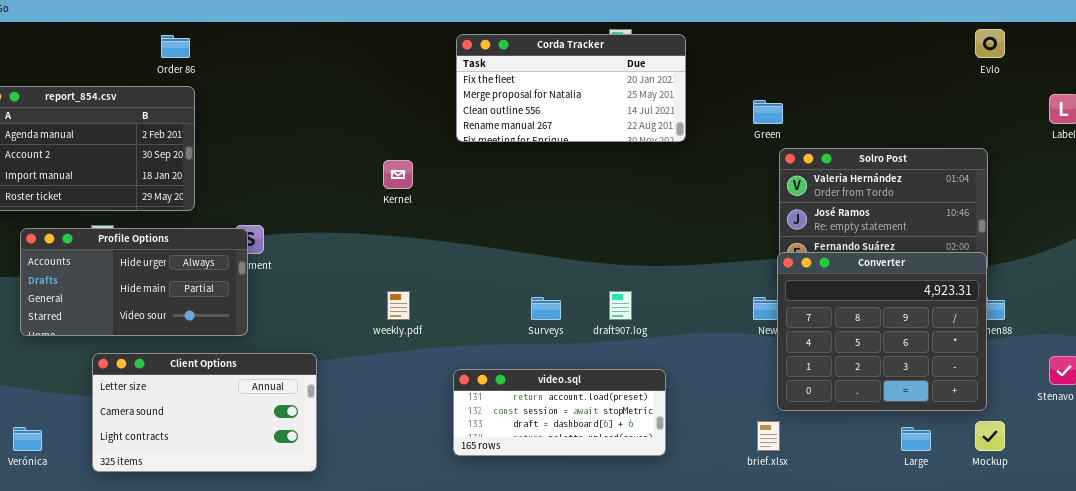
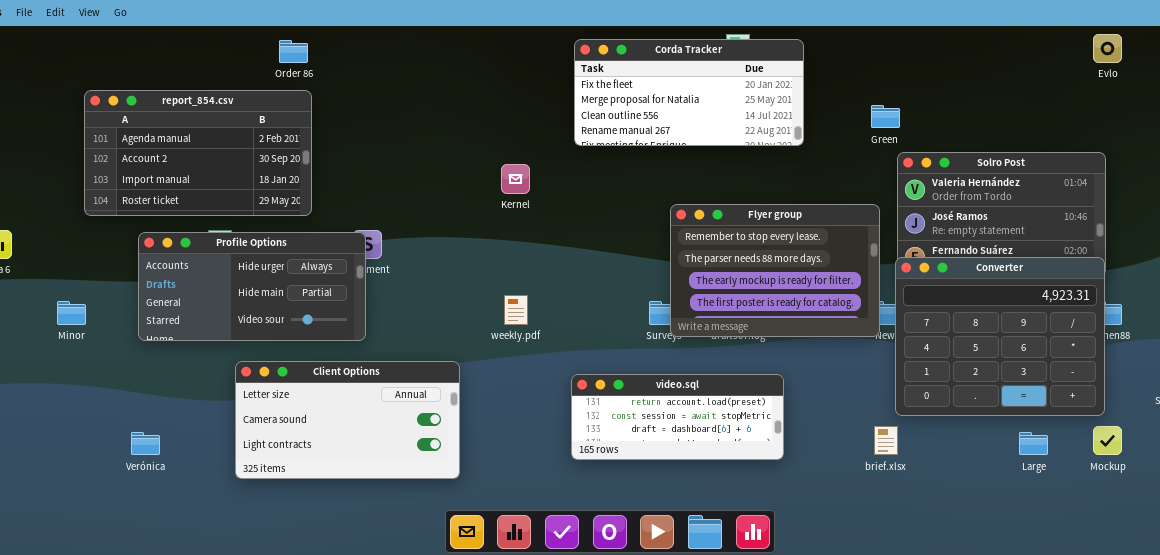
Flyer group: none -> [670,204,880,337], opened
Client Options: [92,353,317,472] -> [235,361,460,479], moved

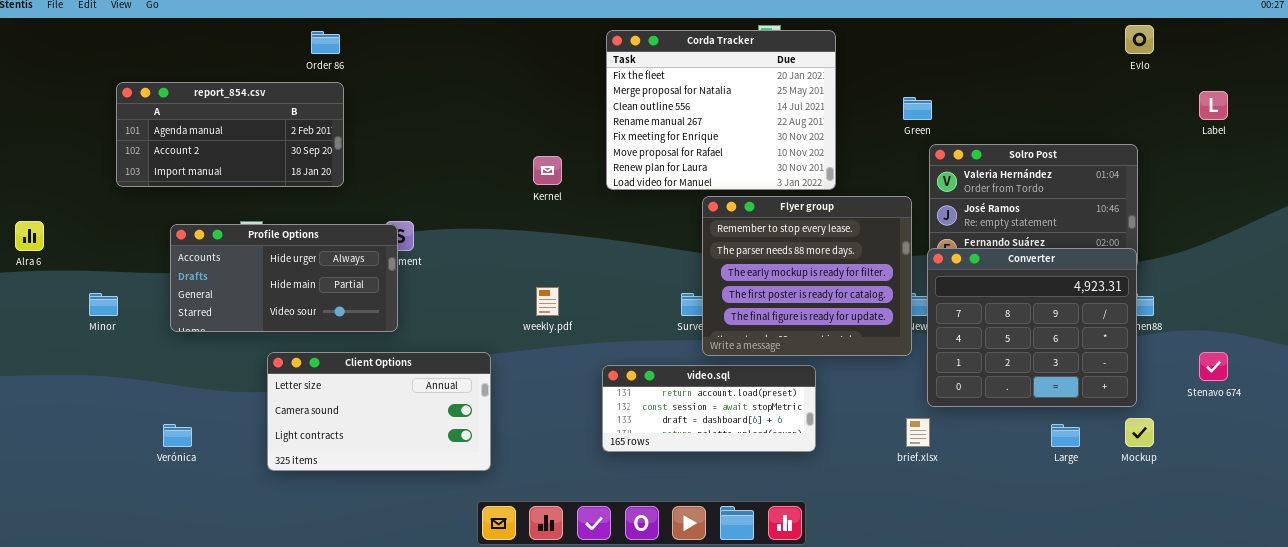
Corda Tracker: [574,39,804,146] -> [606,30,836,190], resized
report_854.csv: [84,90,312,216] -> [116,82,344,187], resized
Flyer group: [670,204,880,337] -> [702,196,912,356], resized

